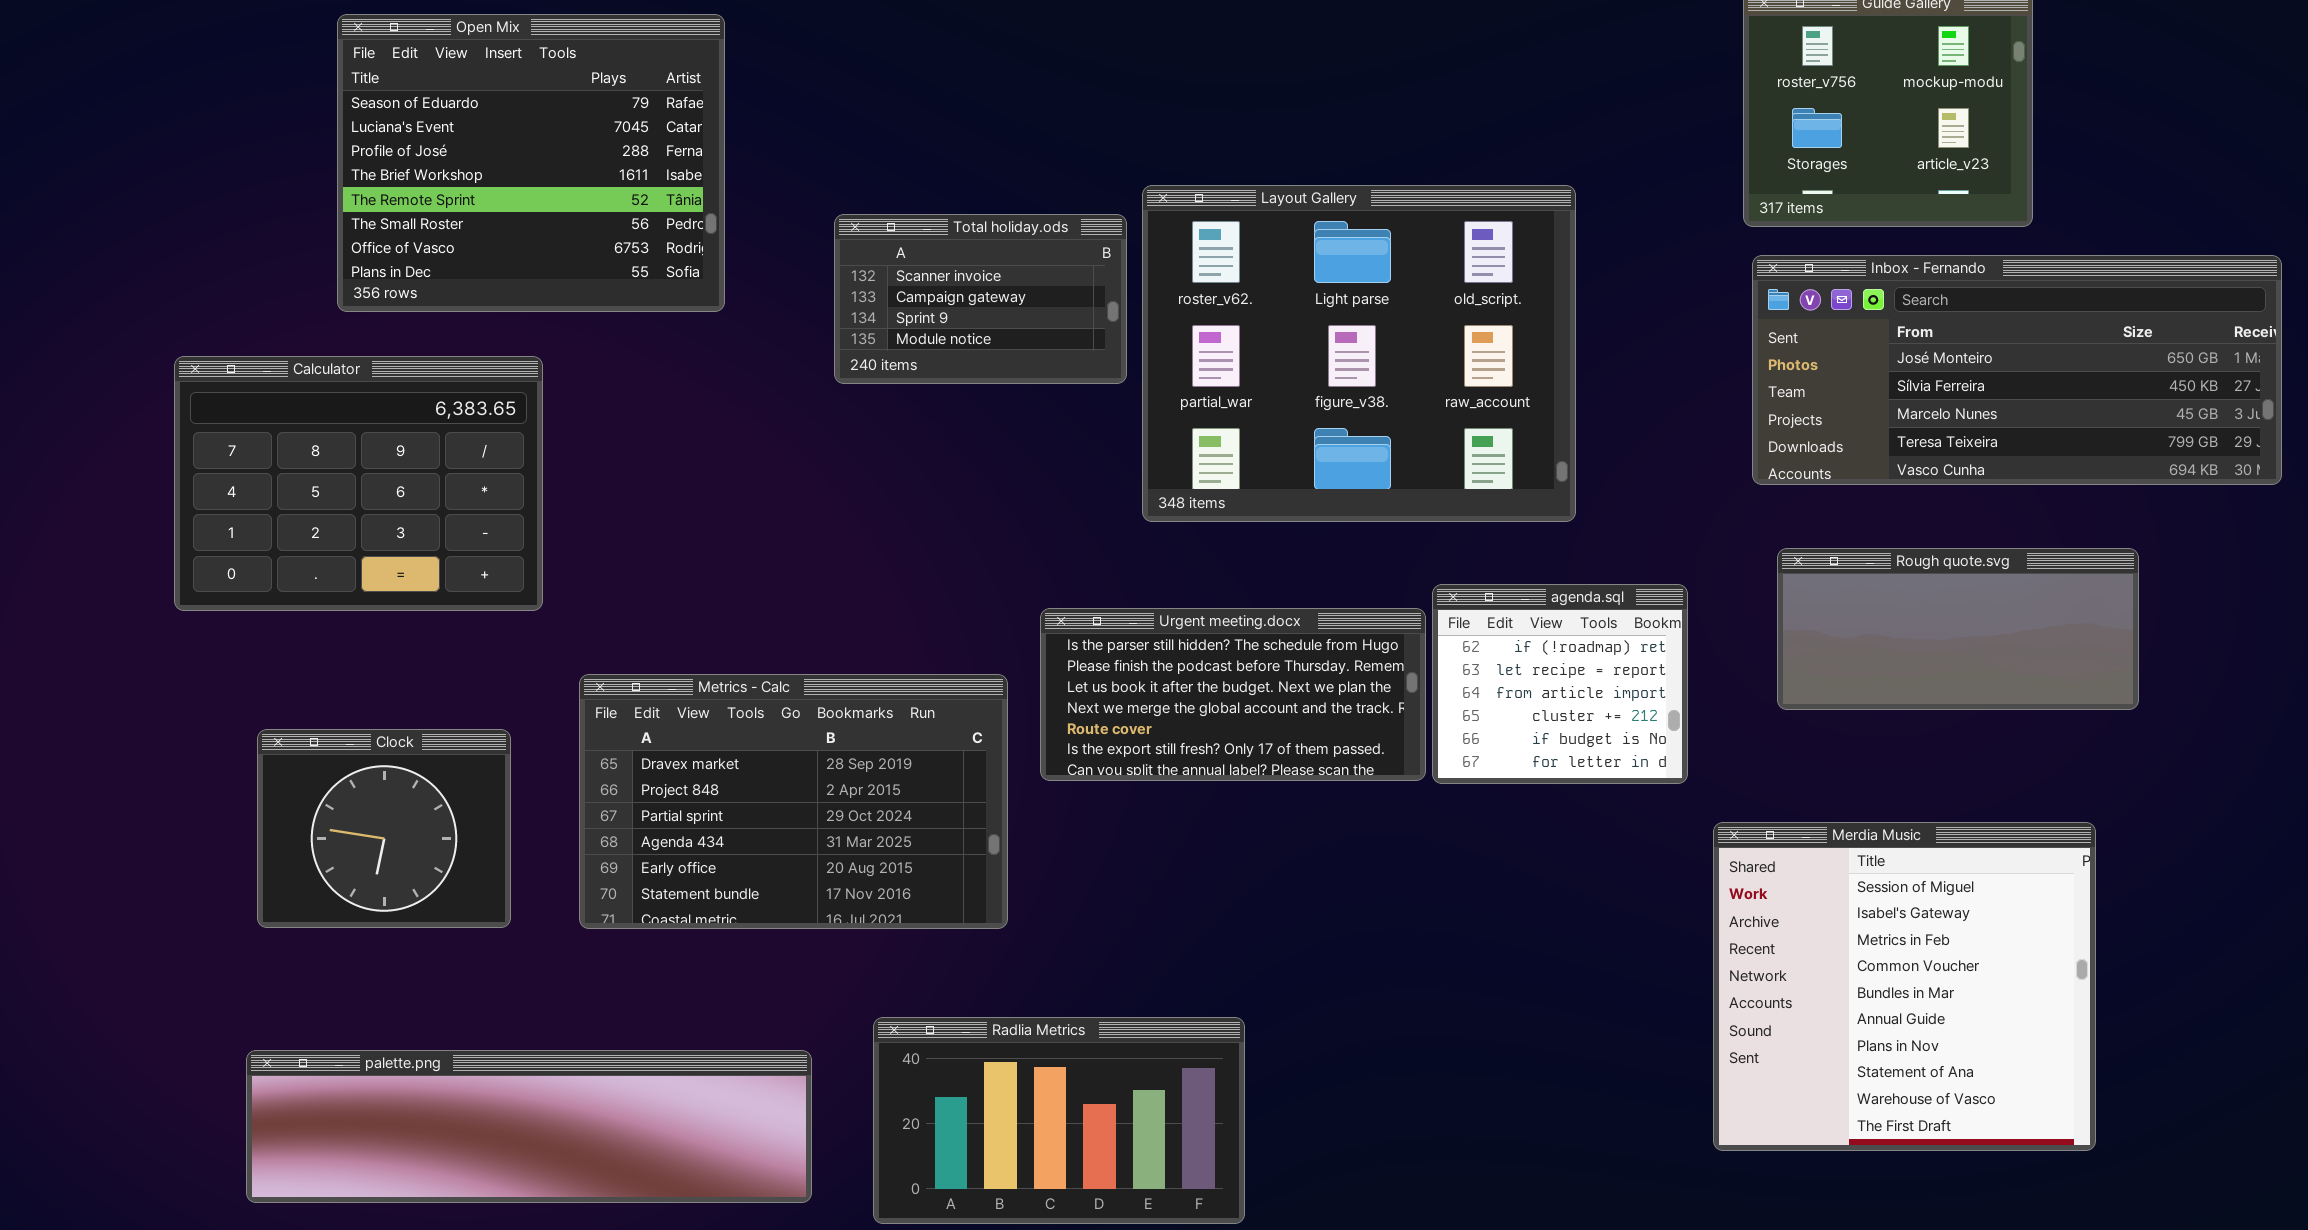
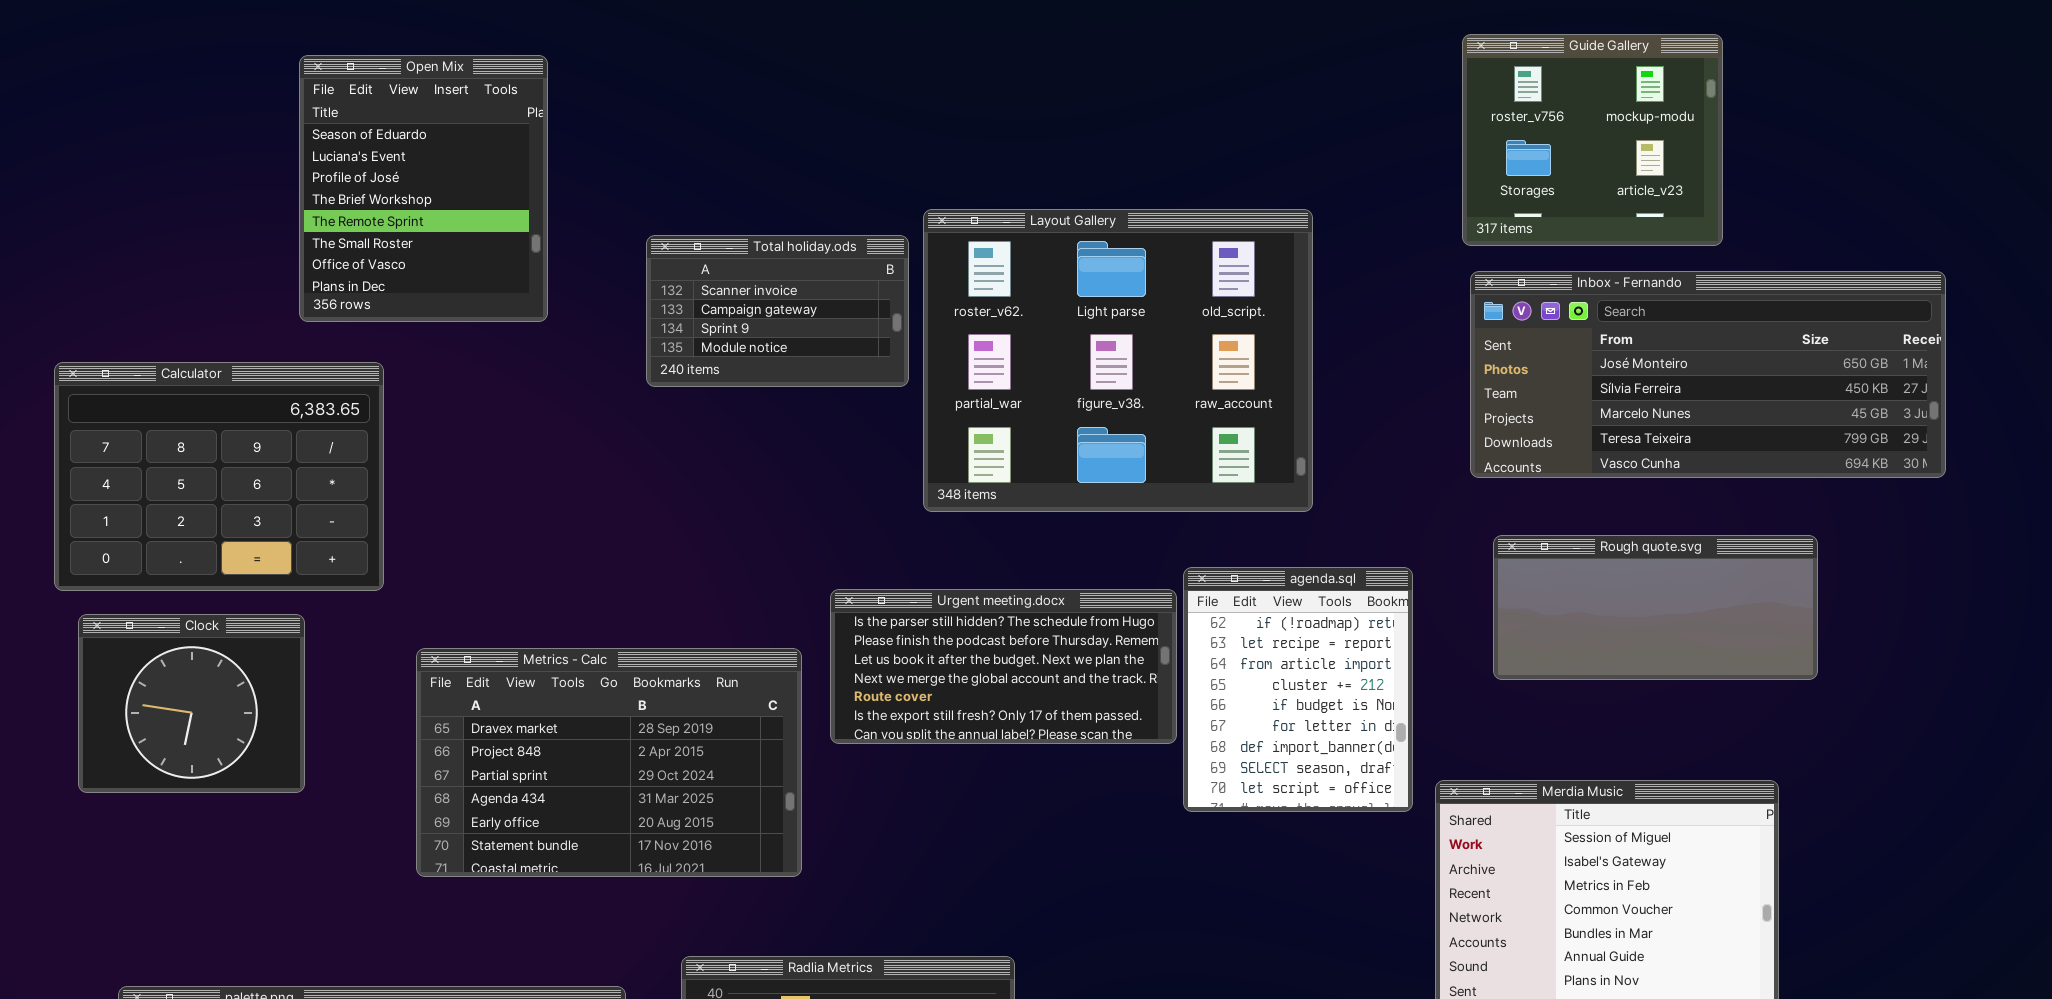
Open Mix: [337,14,725,312] -> [299,55,548,322], resized
agenda.sql: [1432,584,1688,784] -> [1183,567,1413,812], resized
Clock: [257,729,511,928] -> [78,614,305,793], moved

